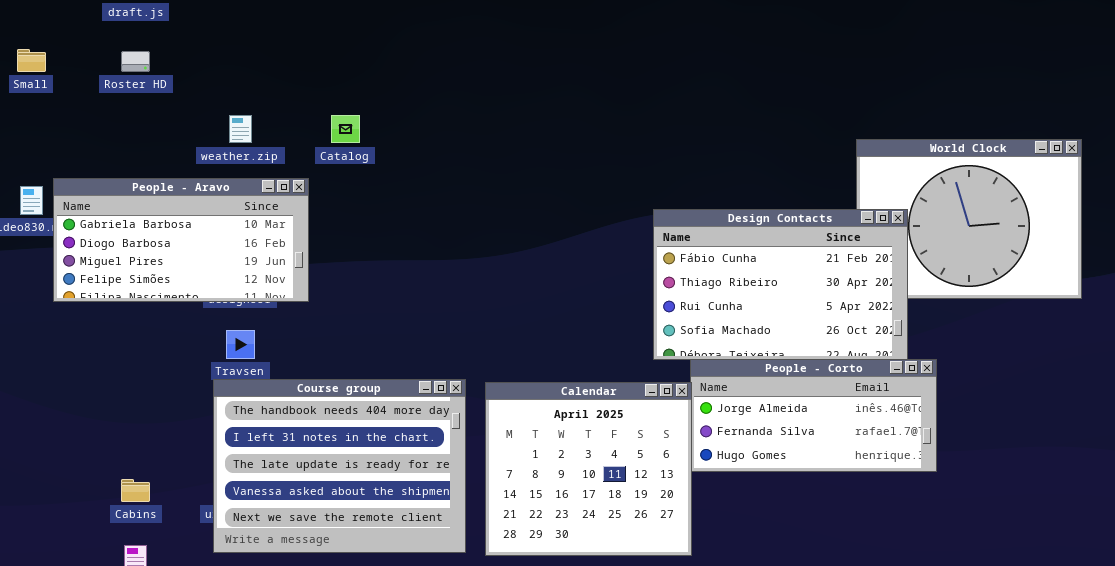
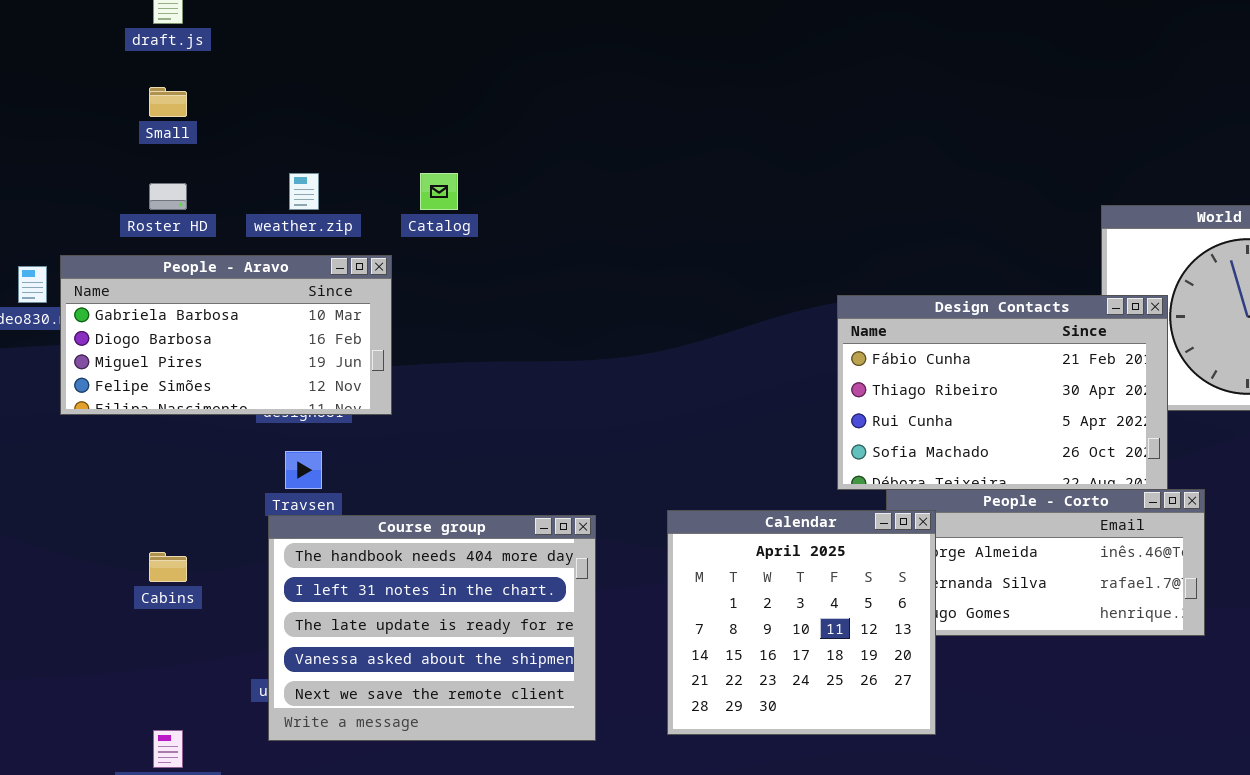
Small: [17,49,46,72] -> [149,87,187,117], moved
Roster HD: [121,51,150,72] -> [149,183,187,210], moved
Calendar: [485,382,692,556] -> [667,510,936,735], moved
Cabins: [121,479,150,502] -> [149,552,187,582], moved

